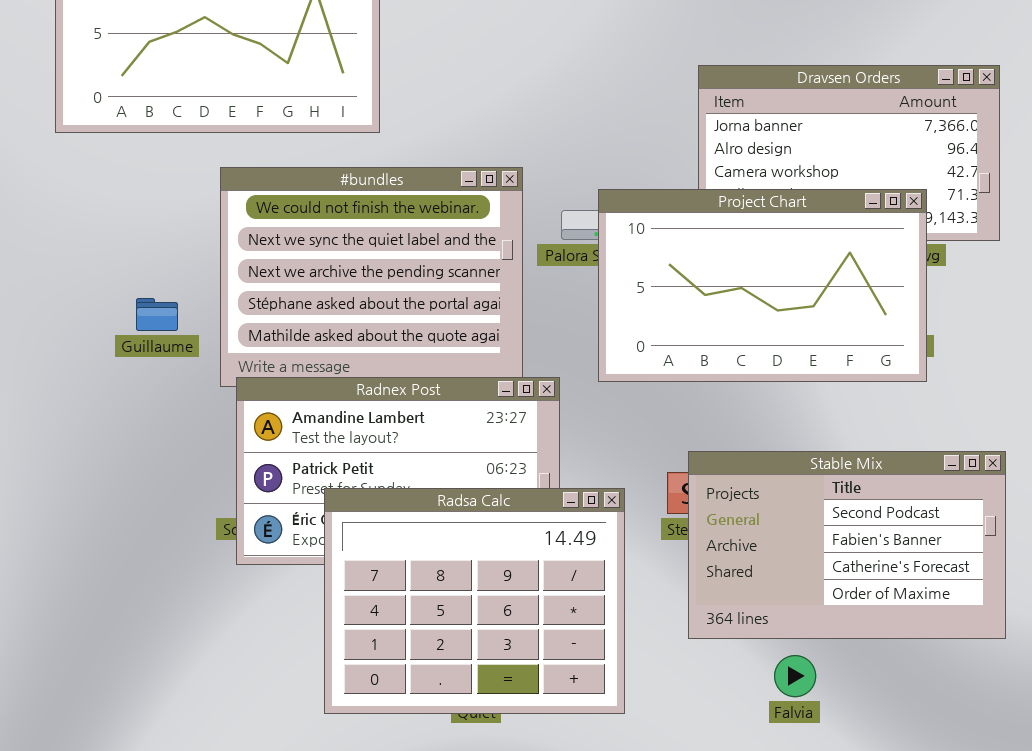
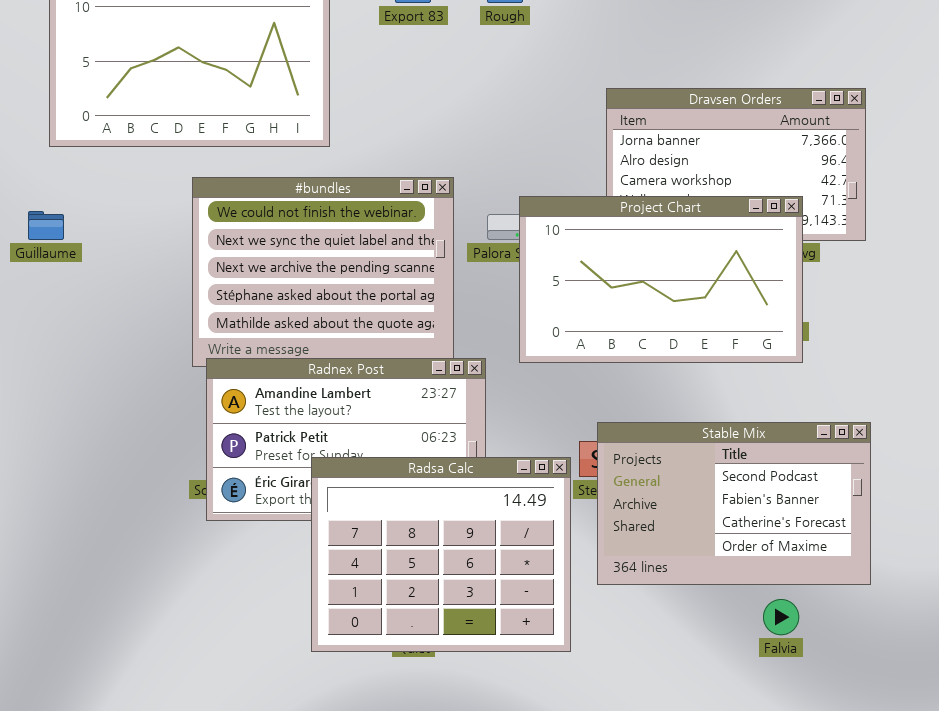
Guillaume: [136,298,178,331] -> [28,211,64,240], moved
Radsa Calc: [324,488,625,714] -> [311,457,571,652], moved
Falvia: [774,655,816,697] -> [763,599,799,635], moved

